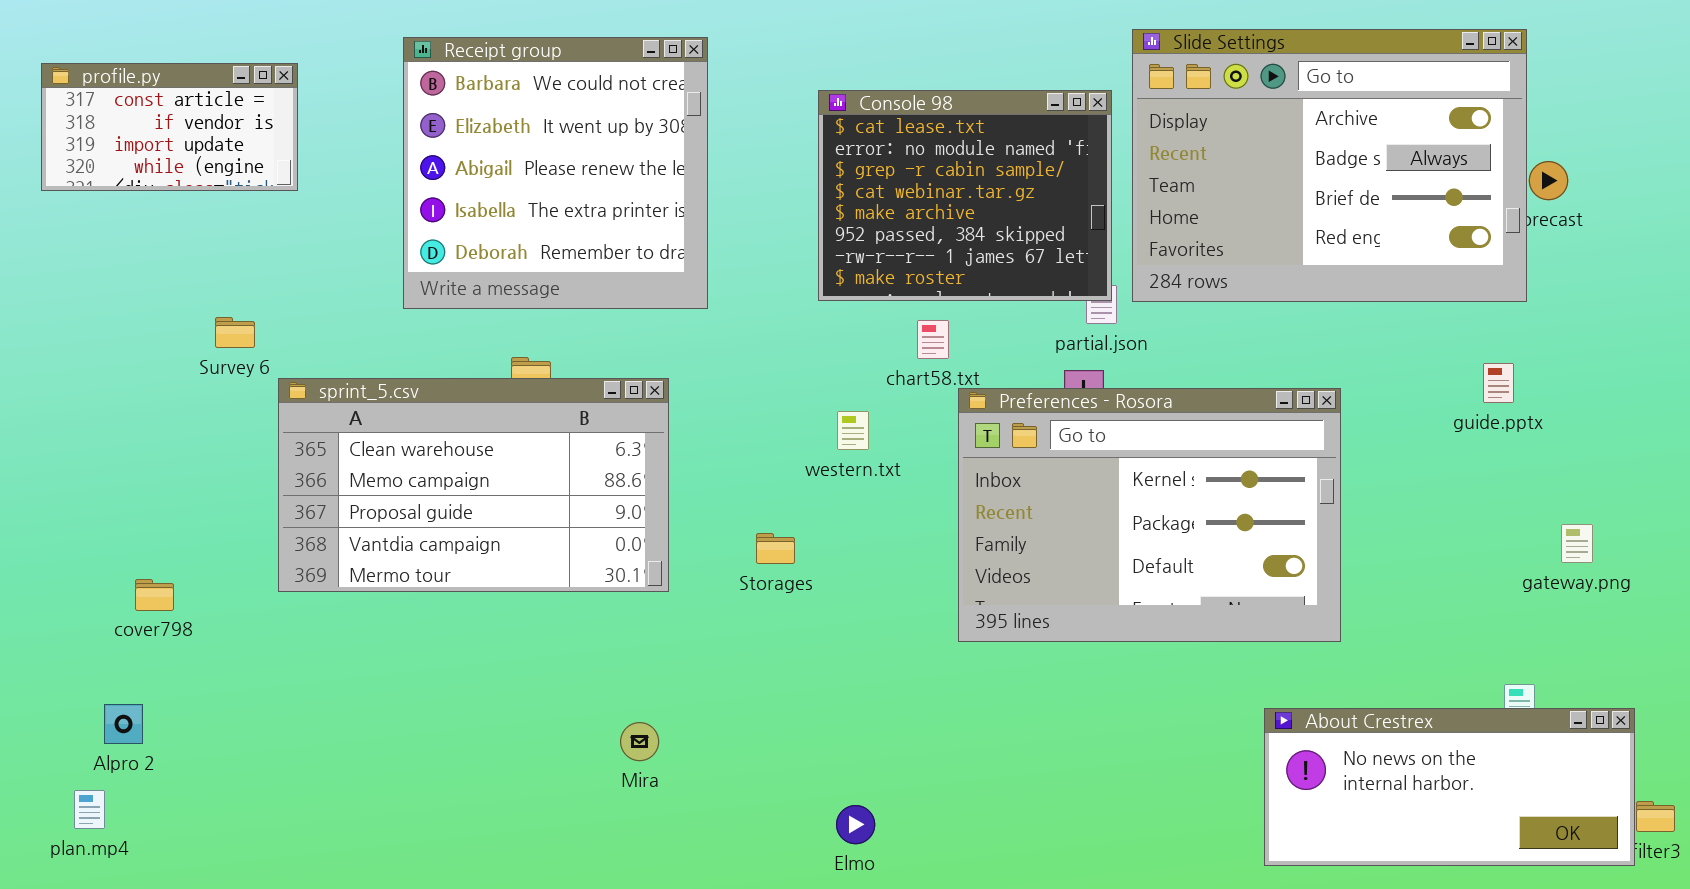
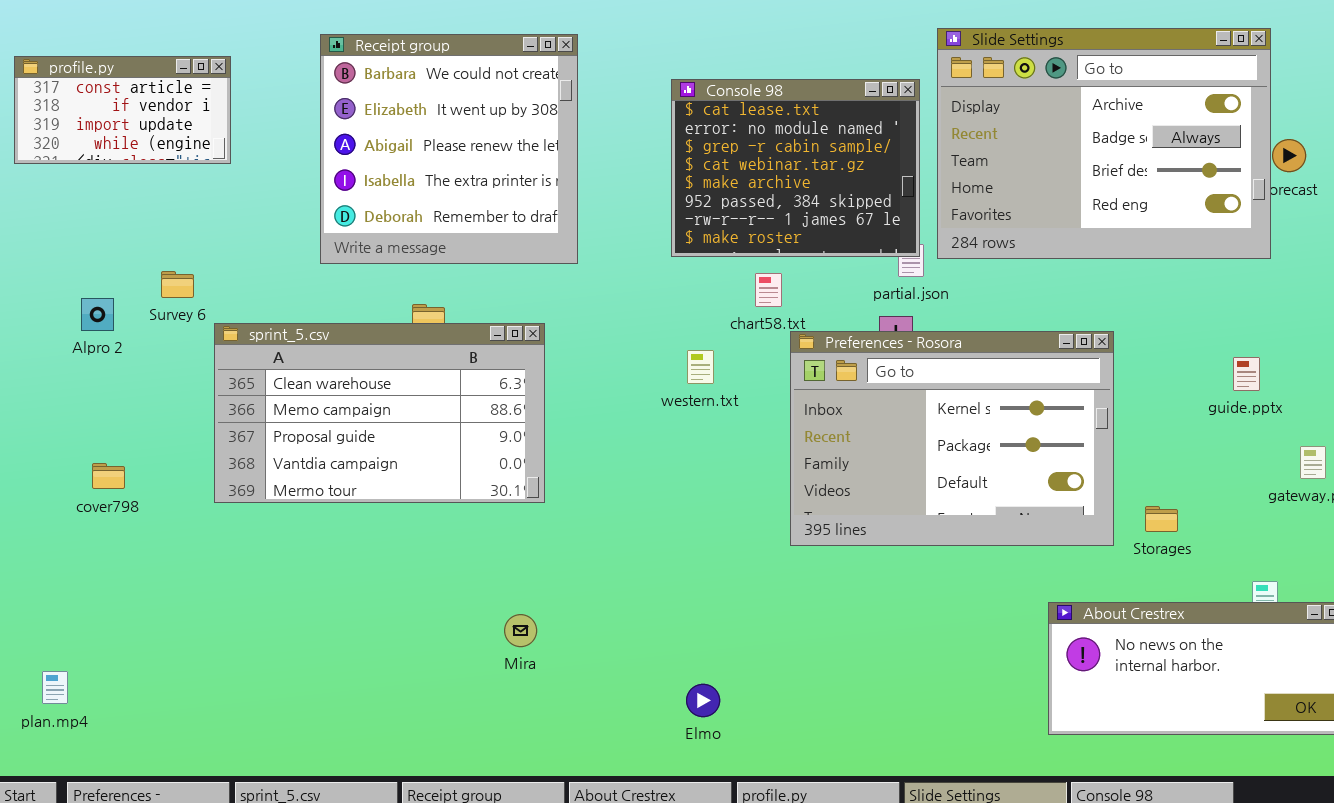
guide.pptx: [1483,363,1514,403] -> [1233,357,1260,391], moved
Storages: [756,533,795,564] -> [1145,506,1178,532], moved
cover798: [135,579,174,611] -> [92,463,125,489], moved
Alpro 2: [104,704,143,744] -> [81,298,114,331], moved

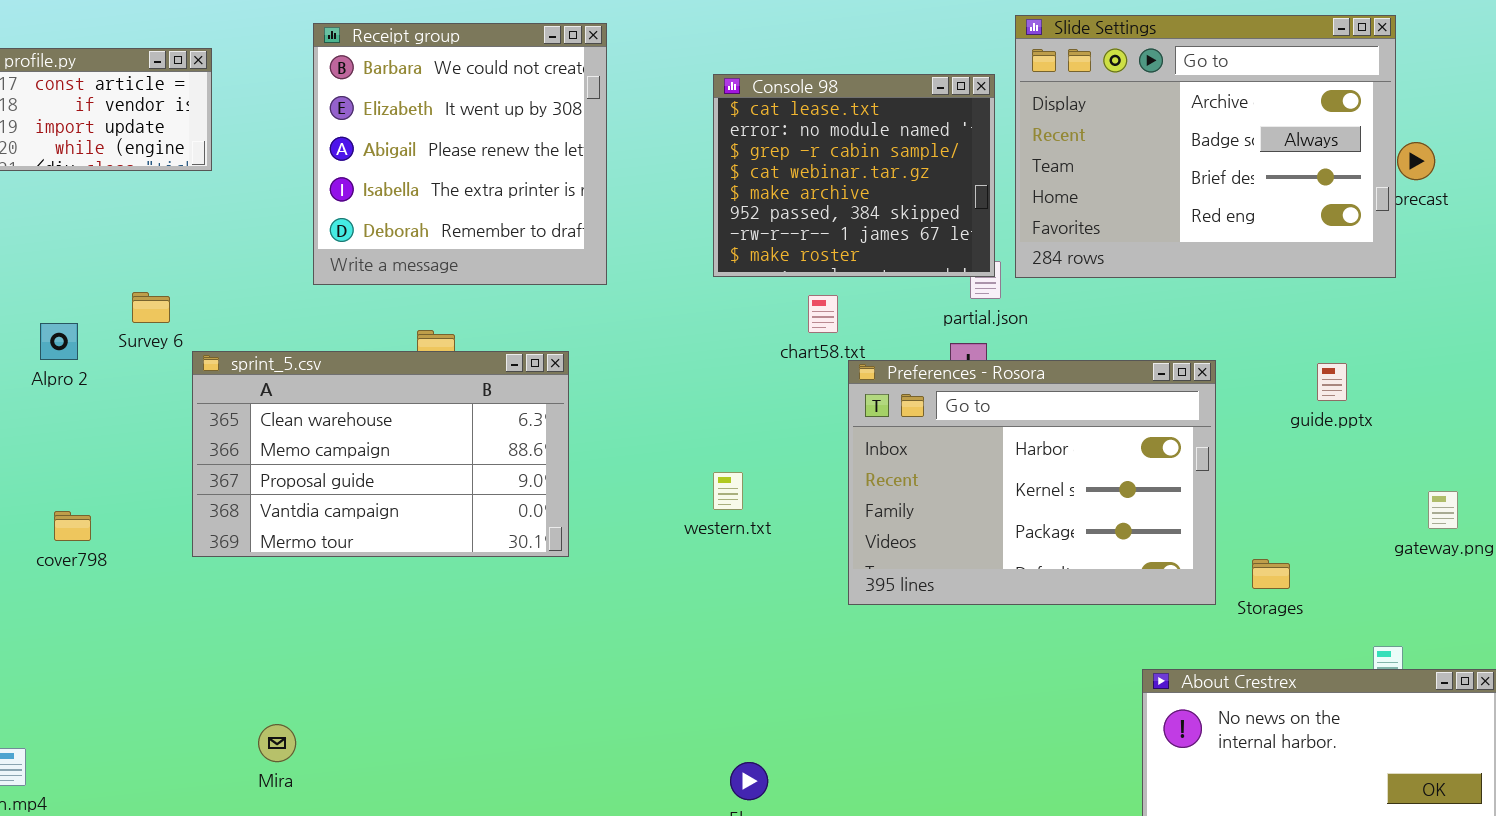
Preferences - Rosora: [790,331,1114,546] -> [848,360,1216,605], scrolled up 1 row
western.txt: [687,350,714,384] -> [713,472,743,510], moved
guide.pptx: [1233,357,1260,391] -> [1317,363,1347,401], moved
Mira: [504,614,537,647] -> [258,724,296,762], moved

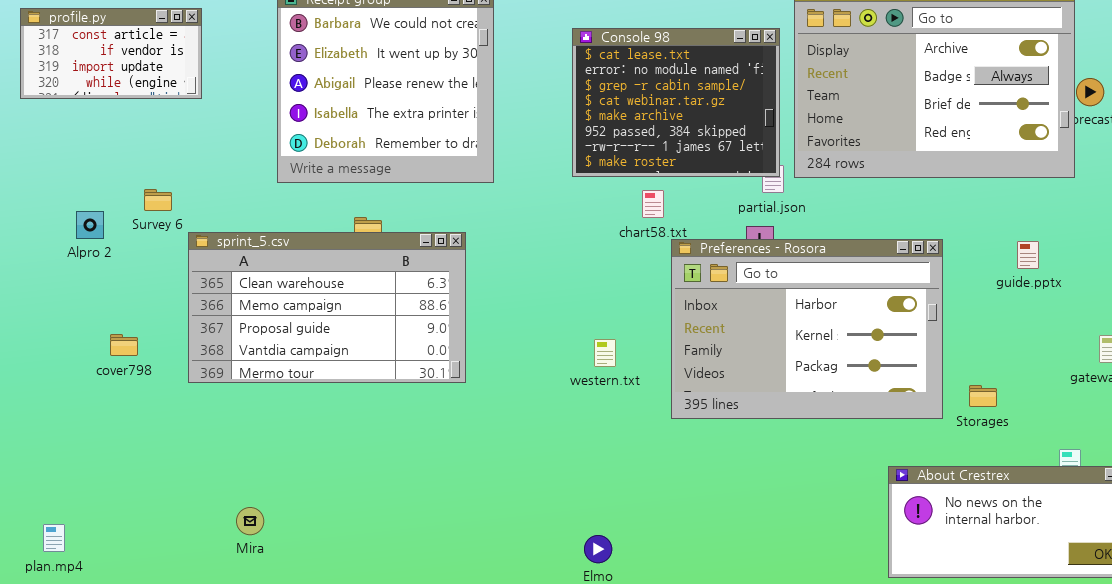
western.txt: [713,472,743,510] -> [594,339,616,367], moved
cover798: [54,511,91,541] -> [110,334,138,356], moved

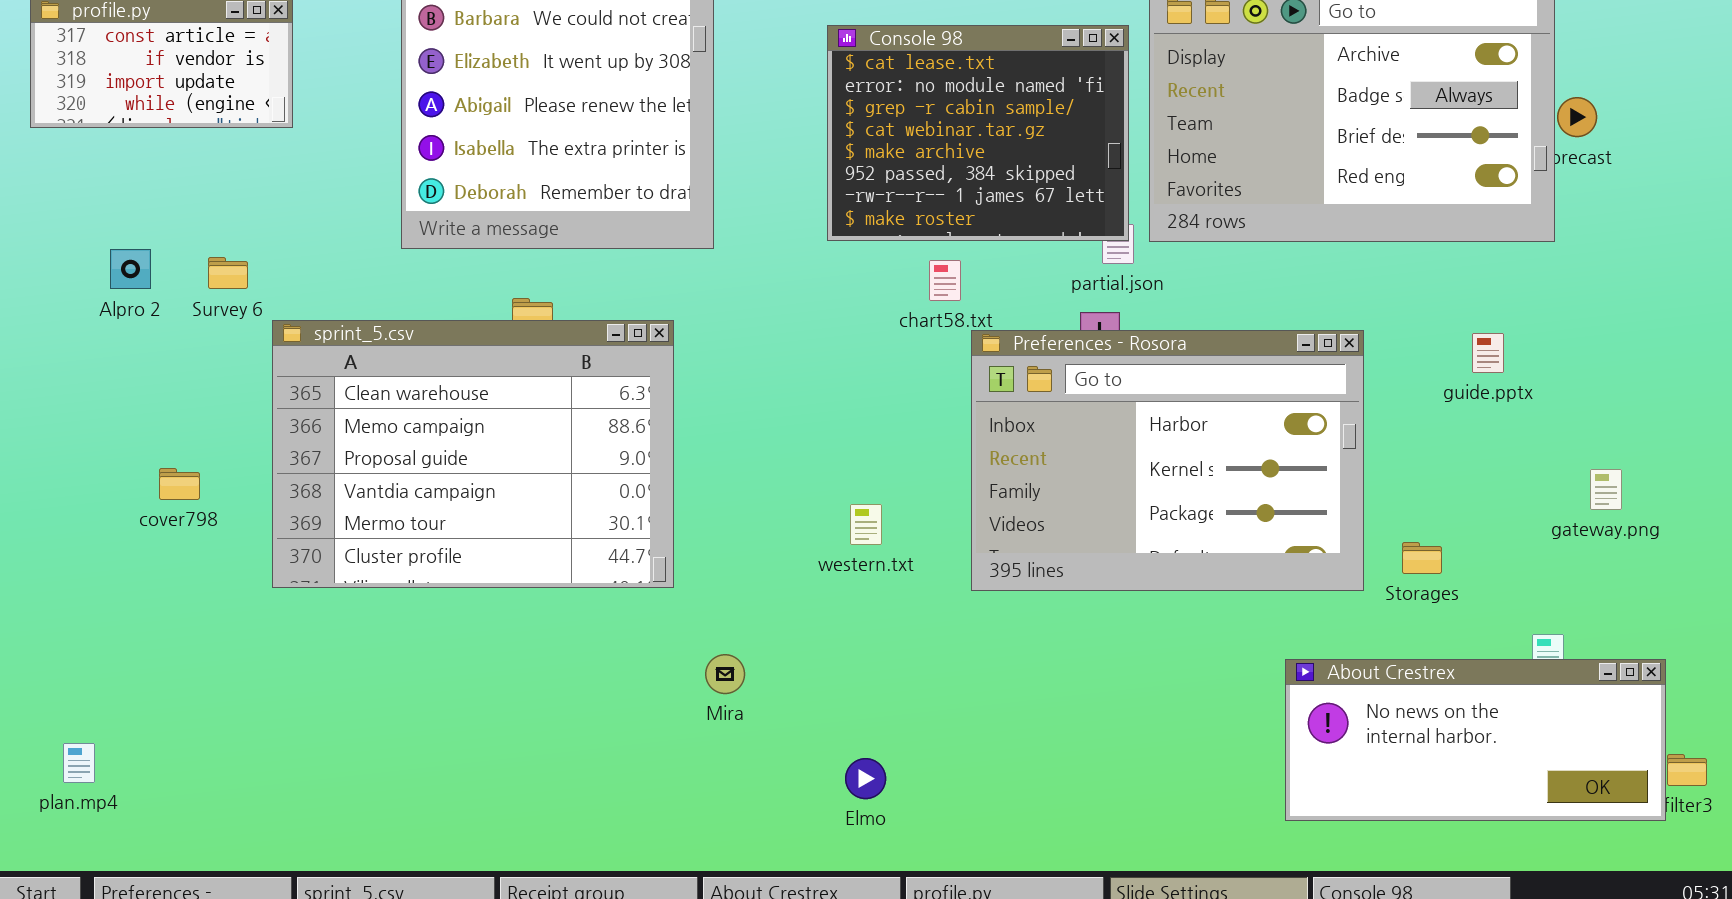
Alpro 2: [76,211,104,239] -> [110,249,151,289], moved
sprint_5.csv: [188,232,466,383] -> [272,320,674,588], resized
western.txt: [594,339,616,367] -> [850,504,882,545], moved
Mira: [236,507,264,535] -> [705,654,745,694], moved

